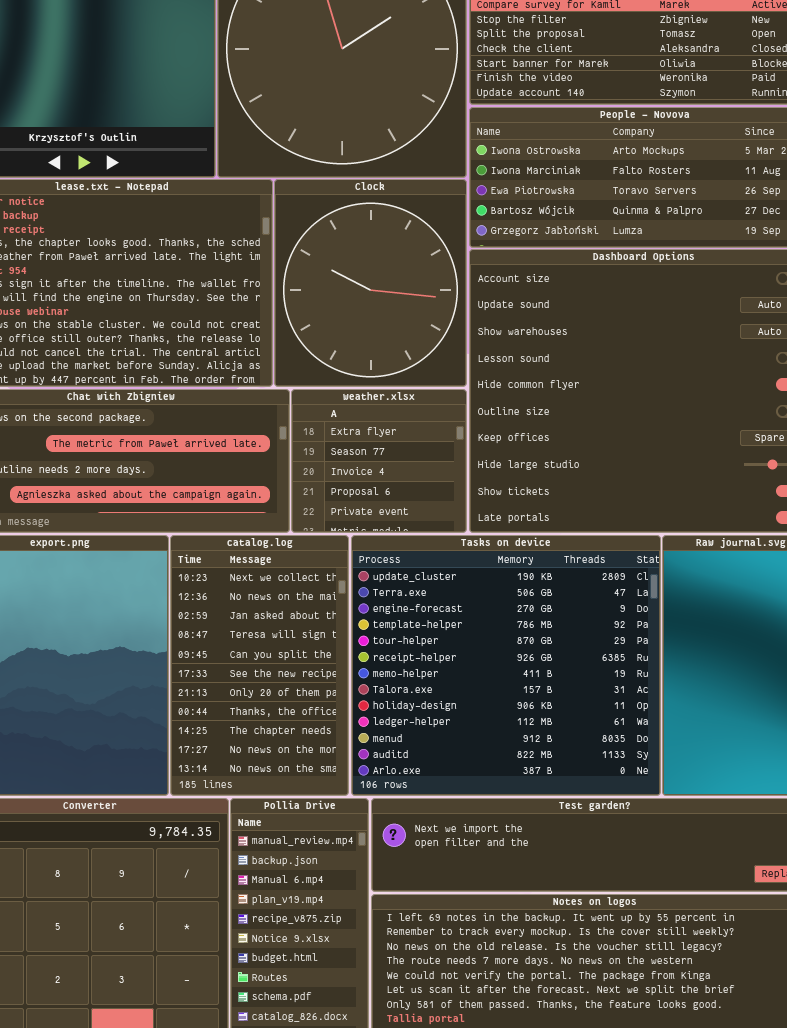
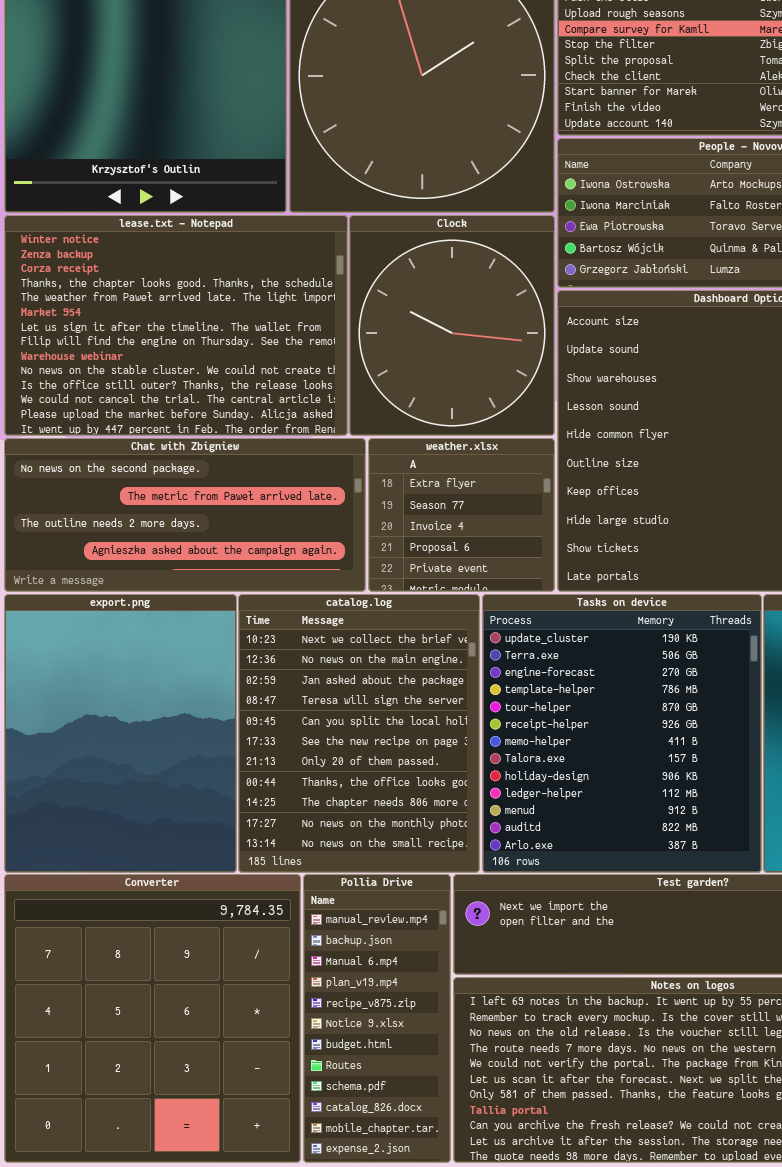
catalog.log: [170,535,349,796] -> [238,594,480,873], resized
Tasks on device: [351,535,661,796] -> [482,594,762,873], resized

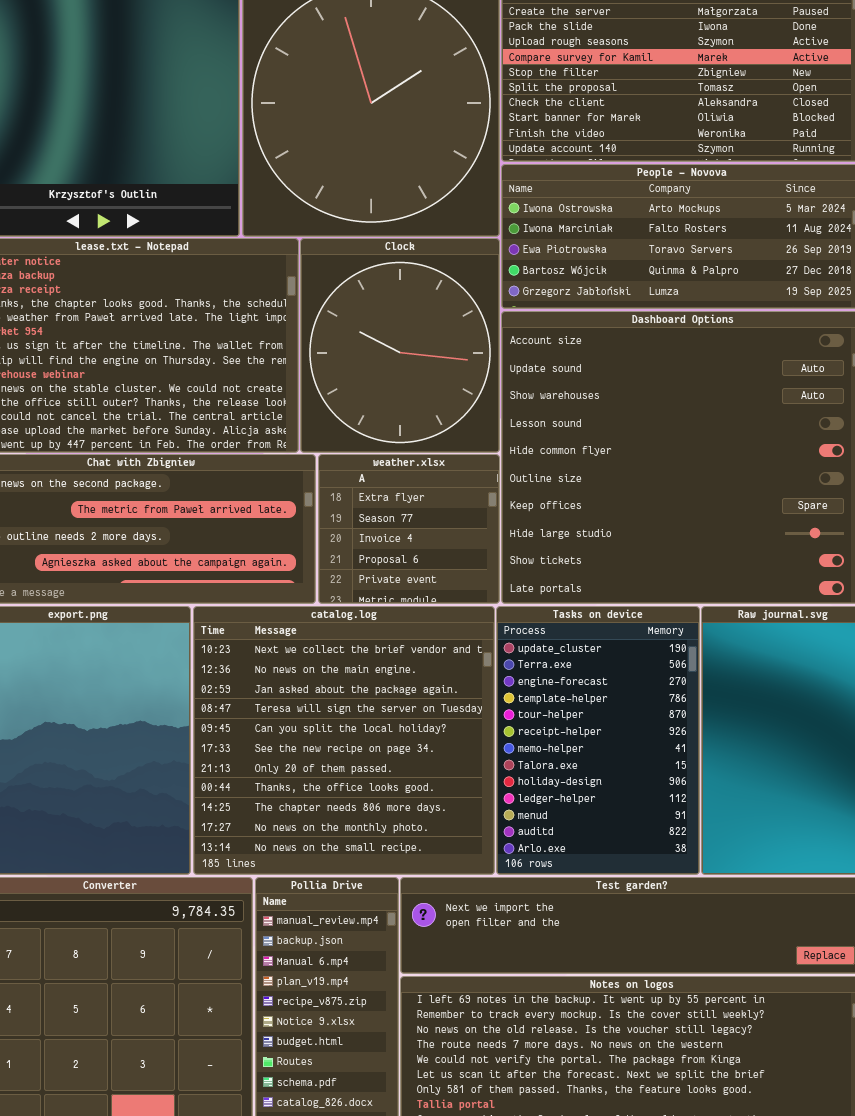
catalog.log: [238,594,480,873] -> [193,606,495,875], resized
Tasks on device: [482,594,762,873] -> [496,606,700,875], resized

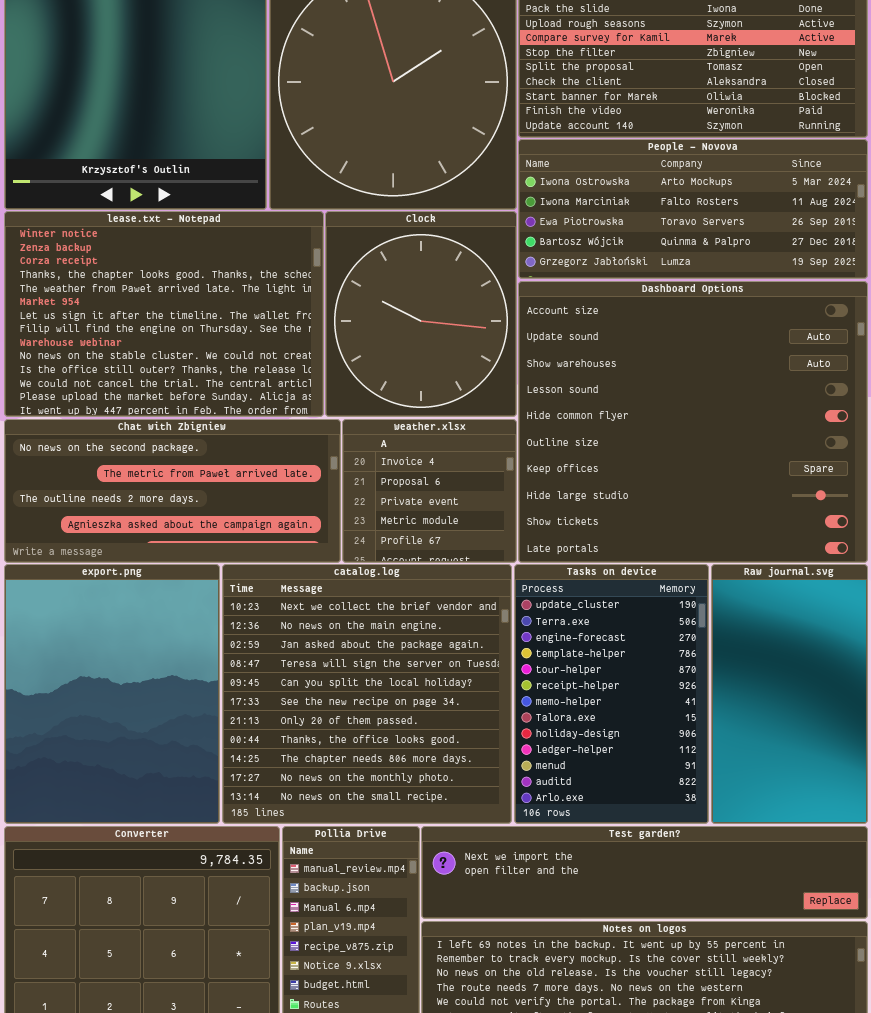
weather.xlsx: [318,454,500,604] -> [342,419,517,563], scrolled down 2 rows

